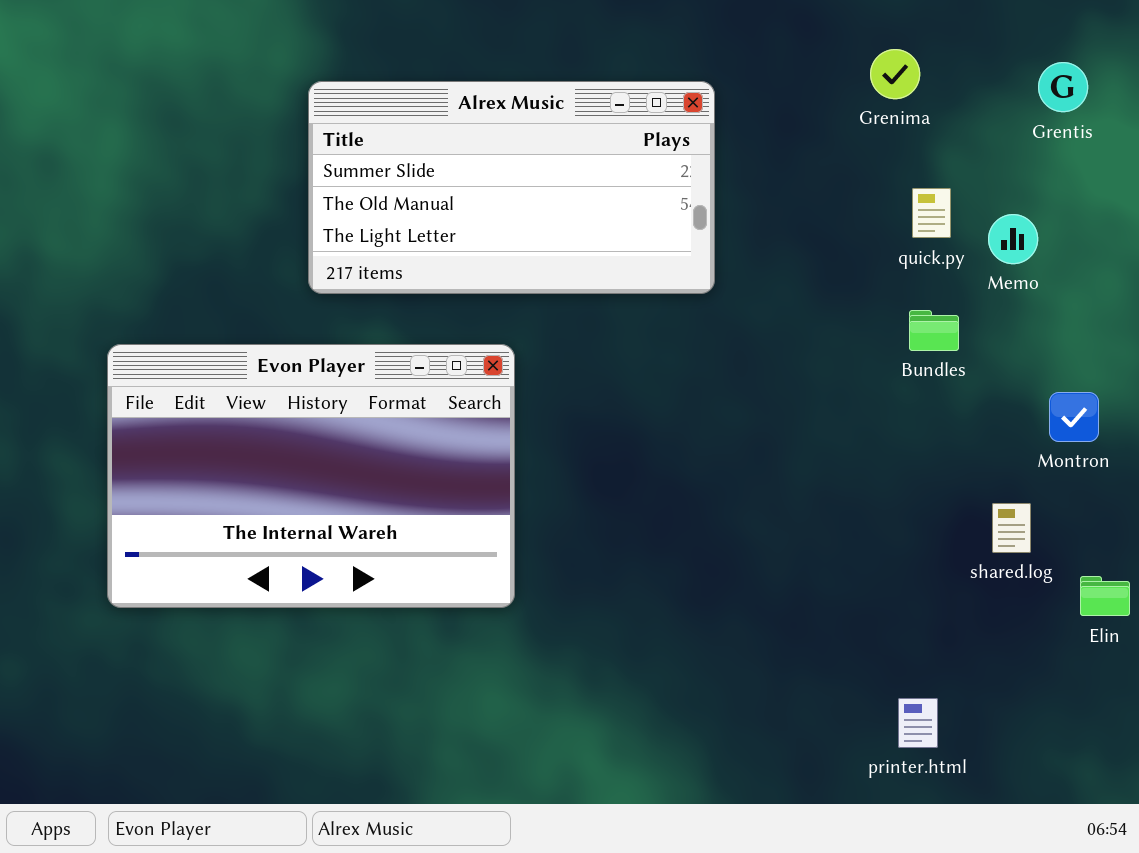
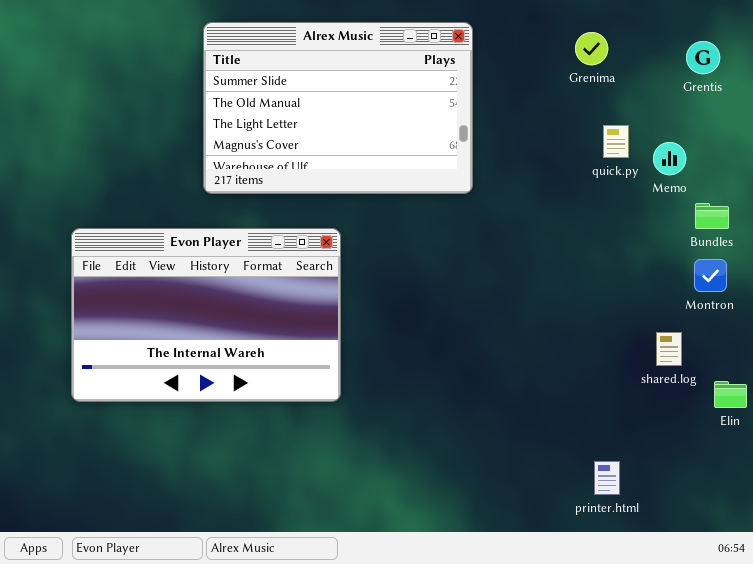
Alrex Music: [308,81,715,294] -> [203,22,473,194], resized
Bundles: [909,310,959,351] -> [695,203,729,229], moved

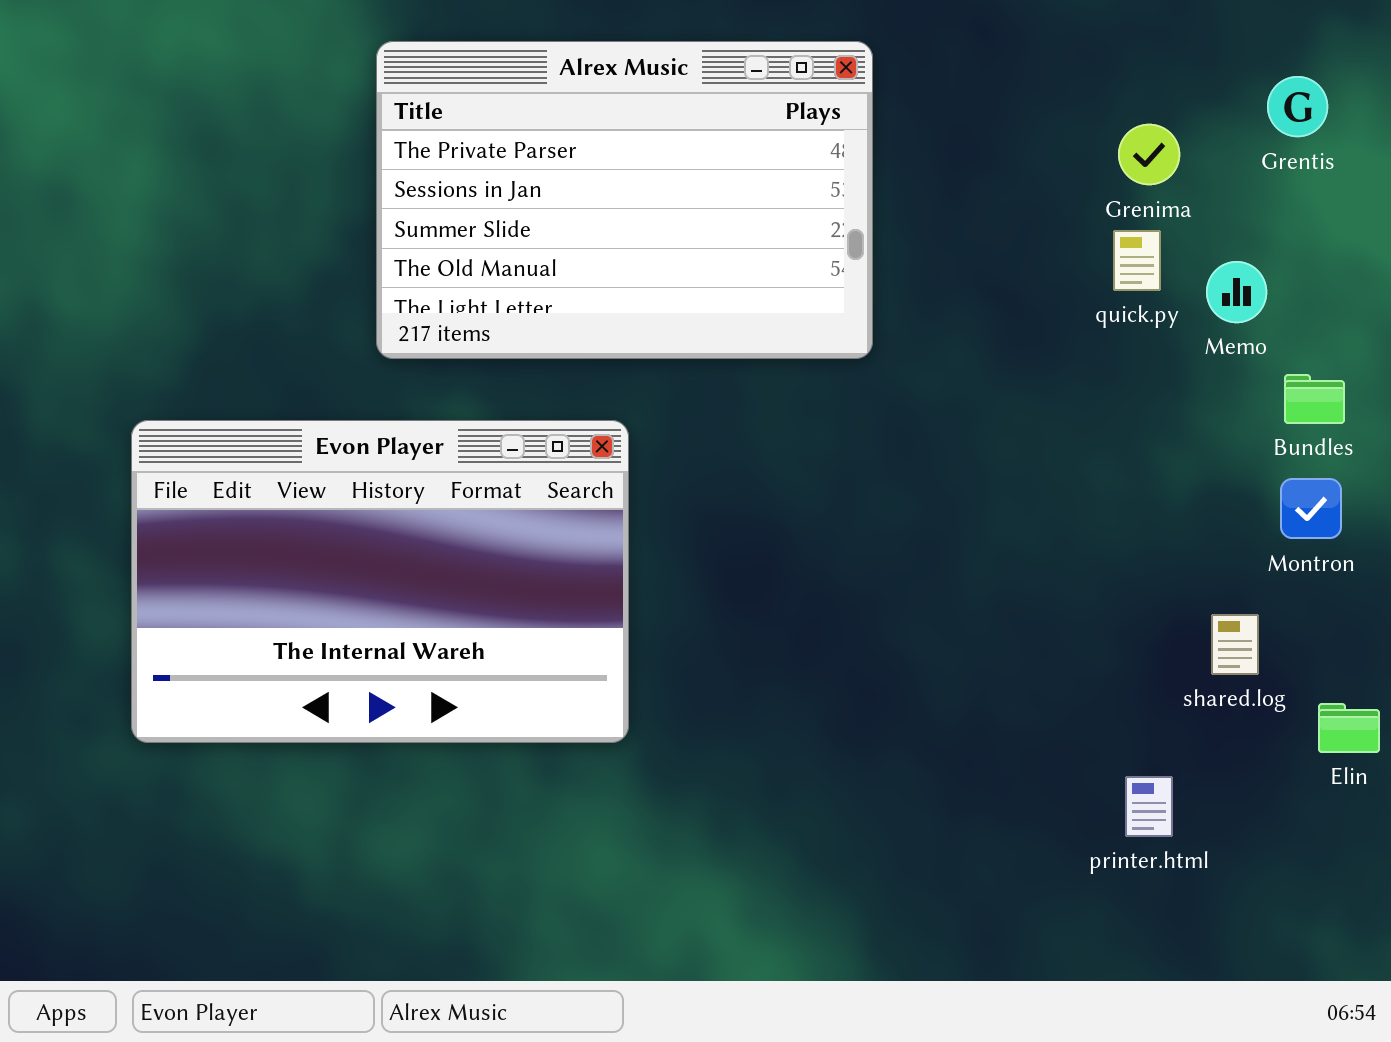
Alrex Music: [203,22,473,194] -> [376,41,873,359], scrolled up 2 rows
Grenima: [575,32,608,65] -> [1118,124,1180,185], moved
printer.html: [594,461,620,495] -> [1125,776,1173,837], moved

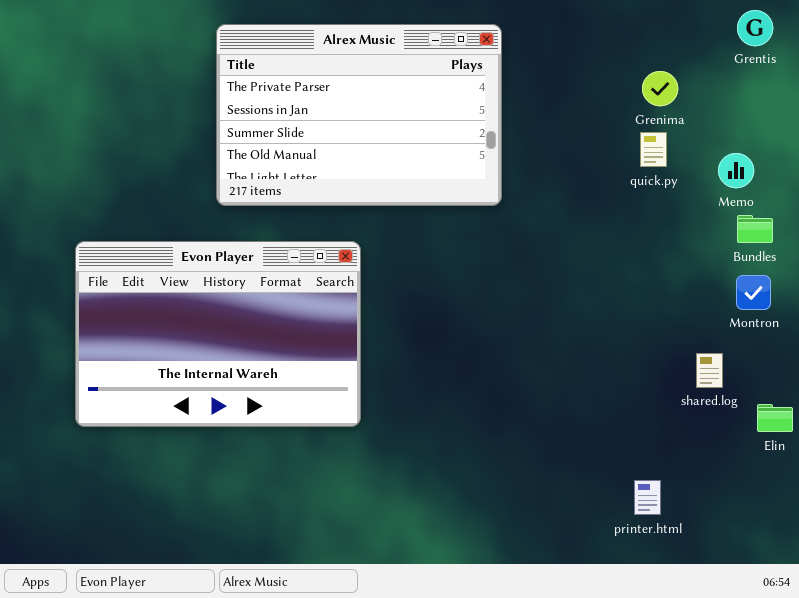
Grentis: [1267,76,1328,137] -> [737,10,773,46], moved
Memo: [1206,261,1267,323] -> [718,153,754,188], moved
printer.html: [1125,776,1173,837] -> [634,480,661,515], moved

